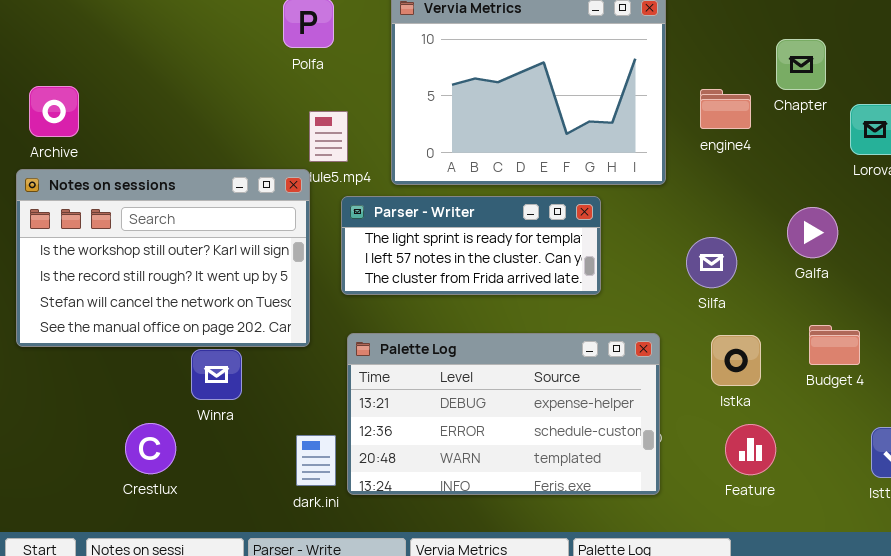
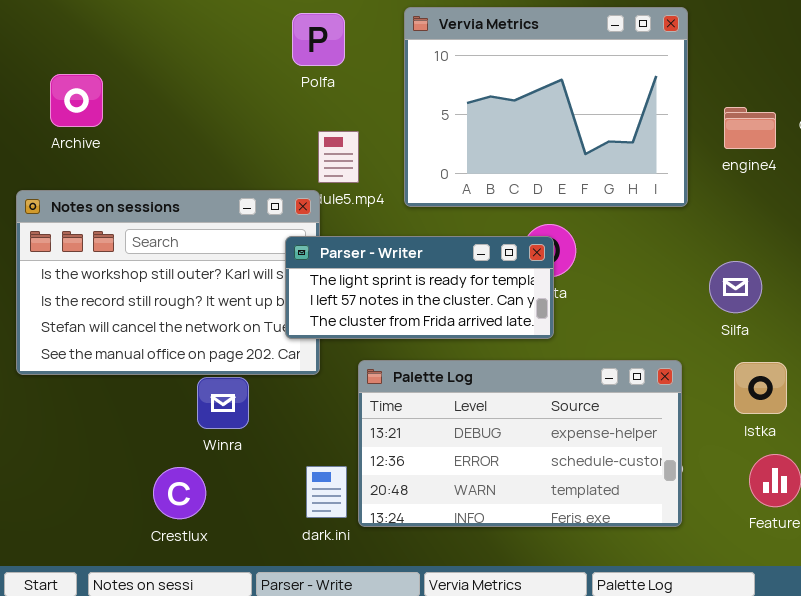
Archive: [29,86,79,137] -> [50,74,103,127], moved
Parser - Writer: [341,196,601,295] -> [285,236,554,339], moved
Crestlux: [125,423,176,474] -> [153,467,206,519], moved

